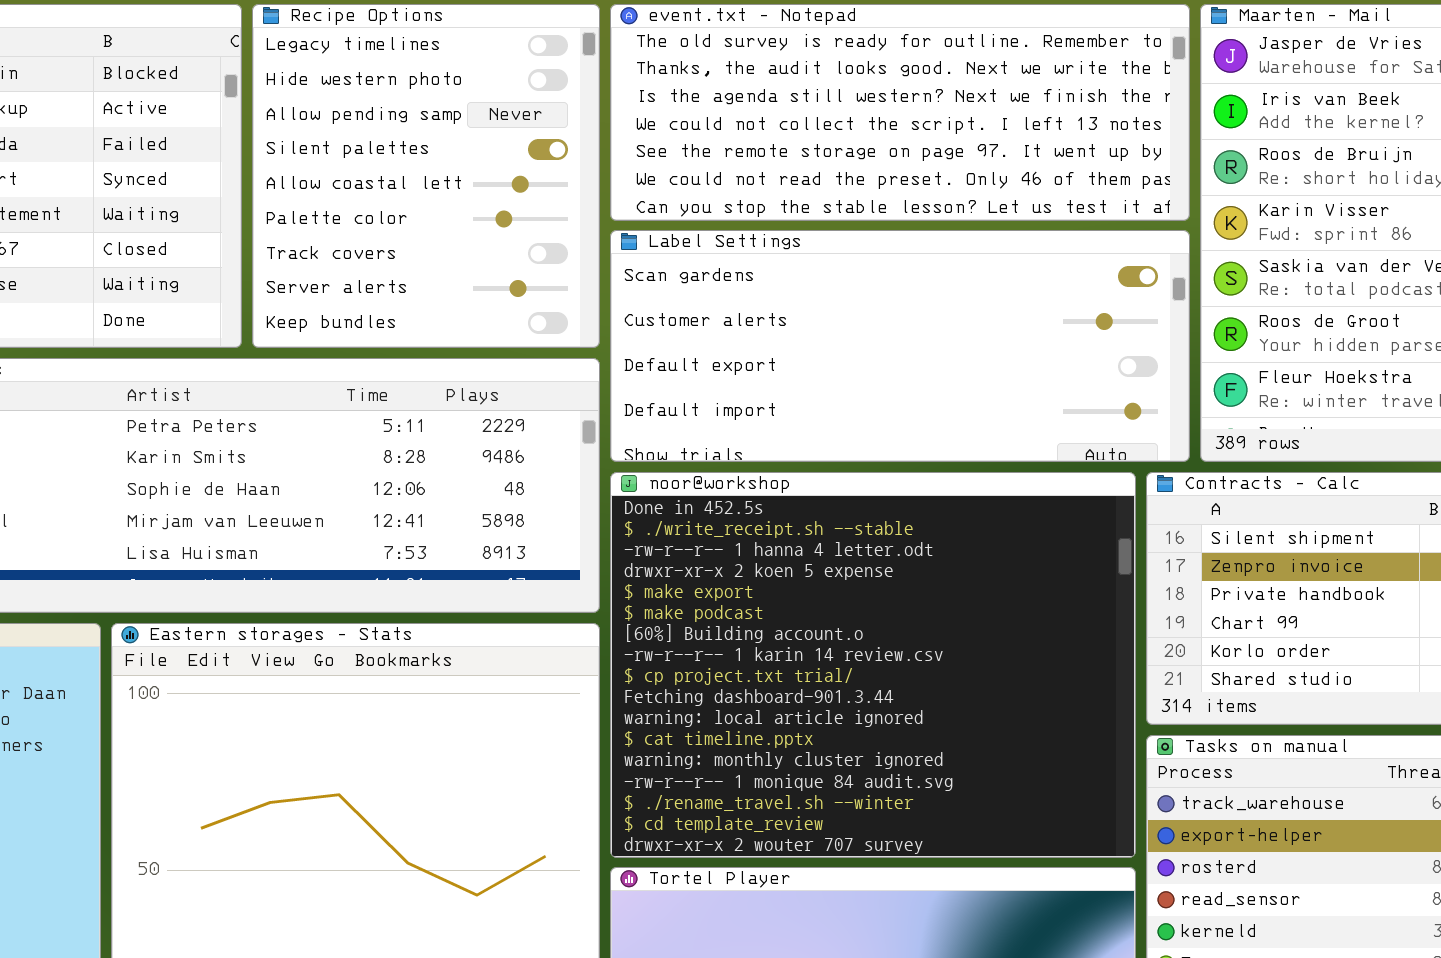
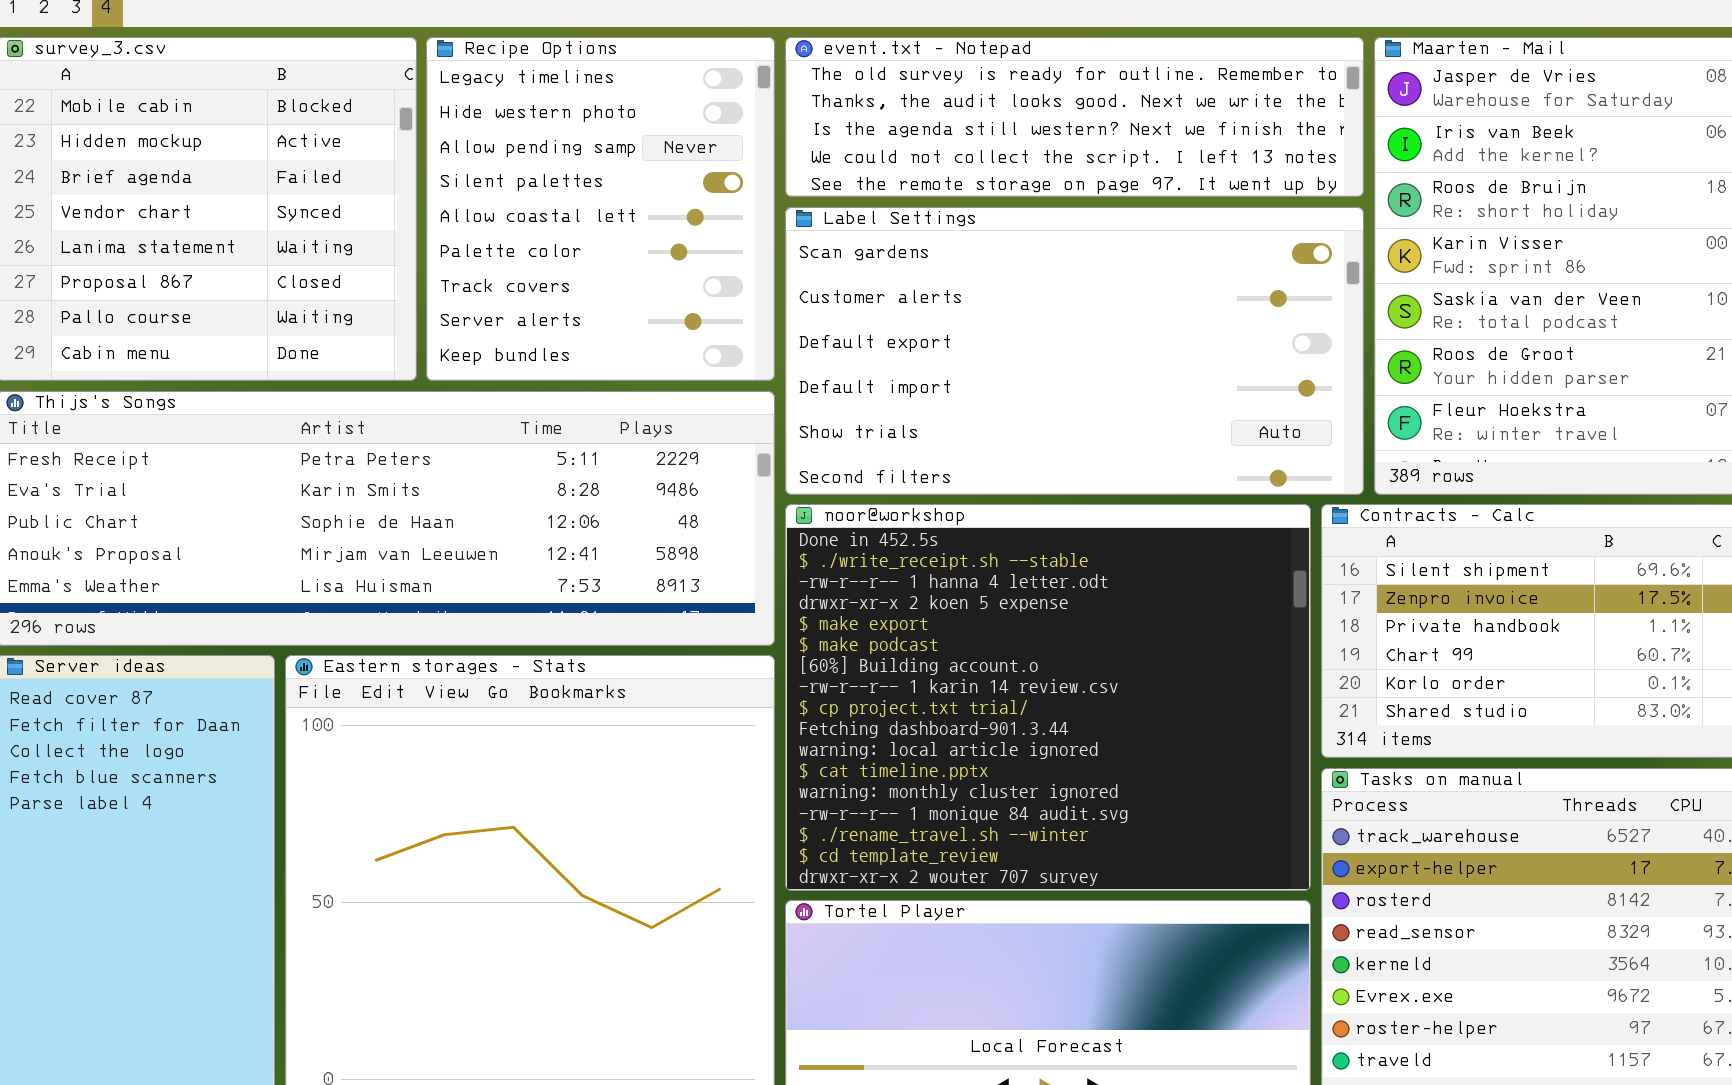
event.txt - Notepad: [610,4,1190,221] -> [785,37,1364,197], resized
Label Settings: [610,230,1190,462] -> [785,207,1364,495], resized

